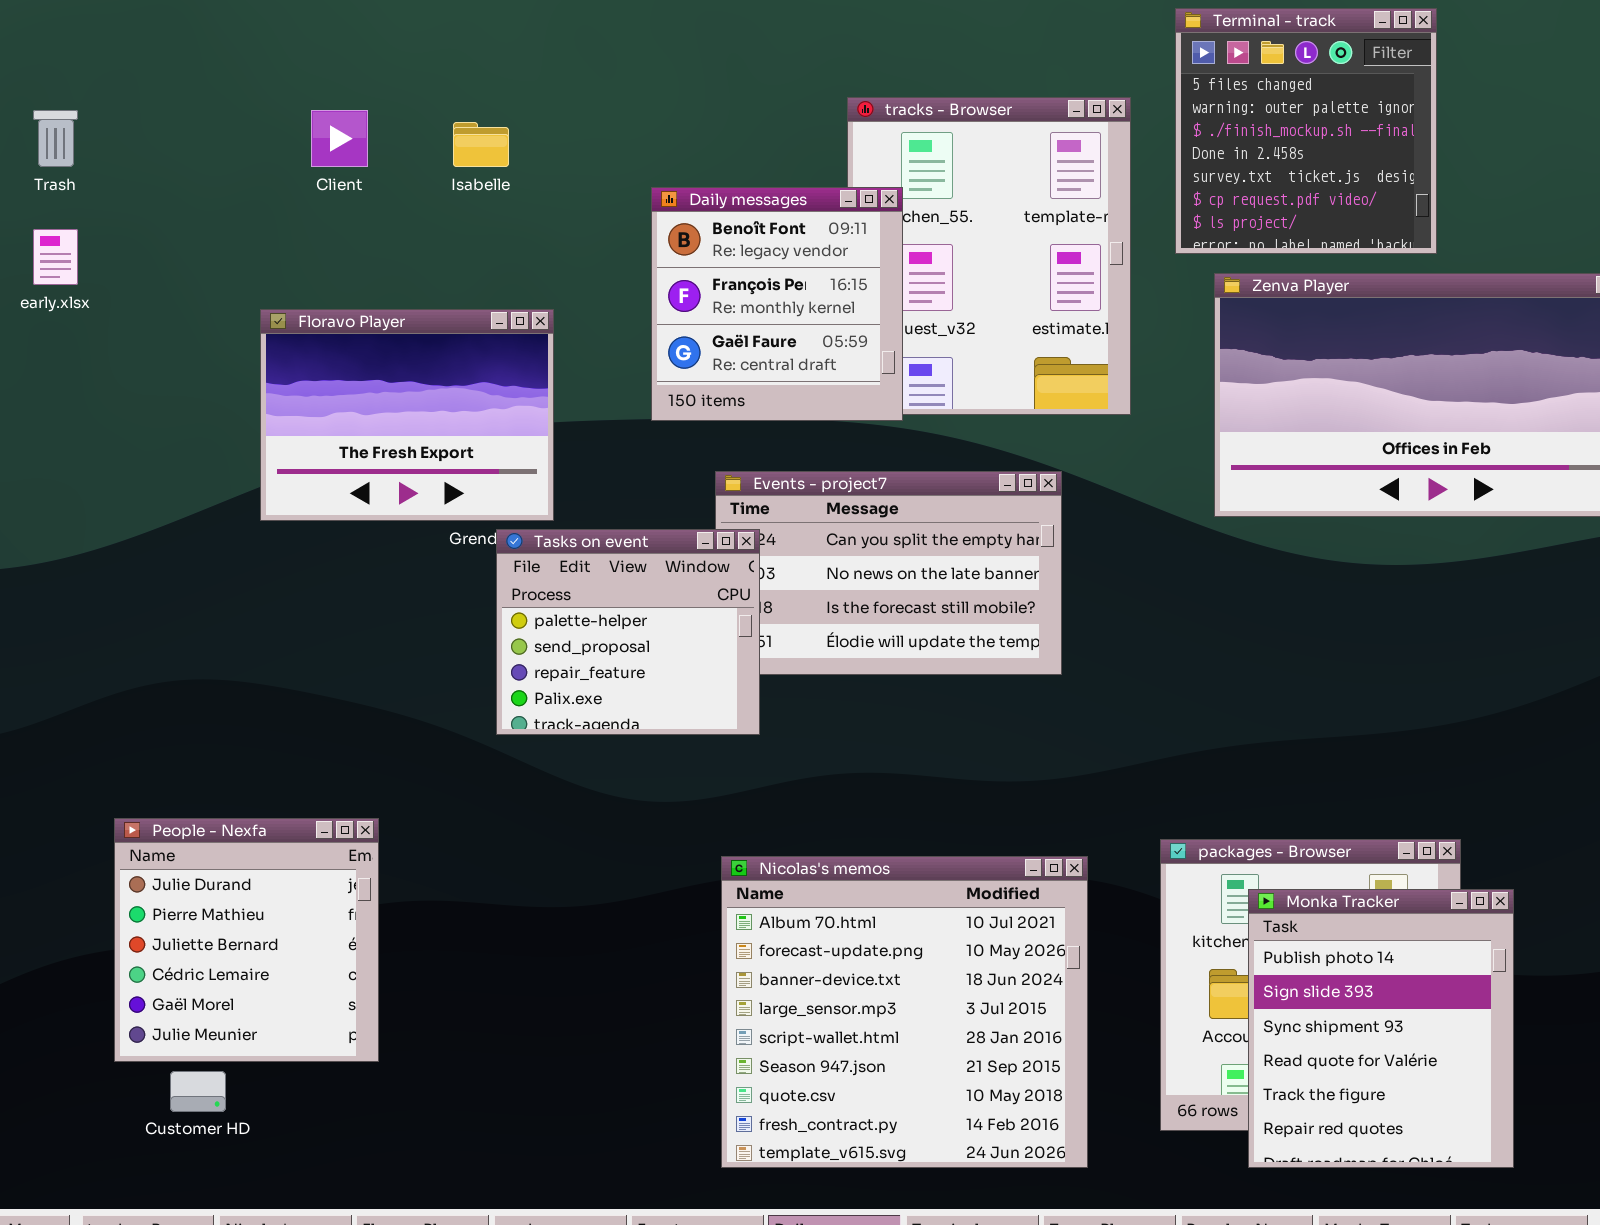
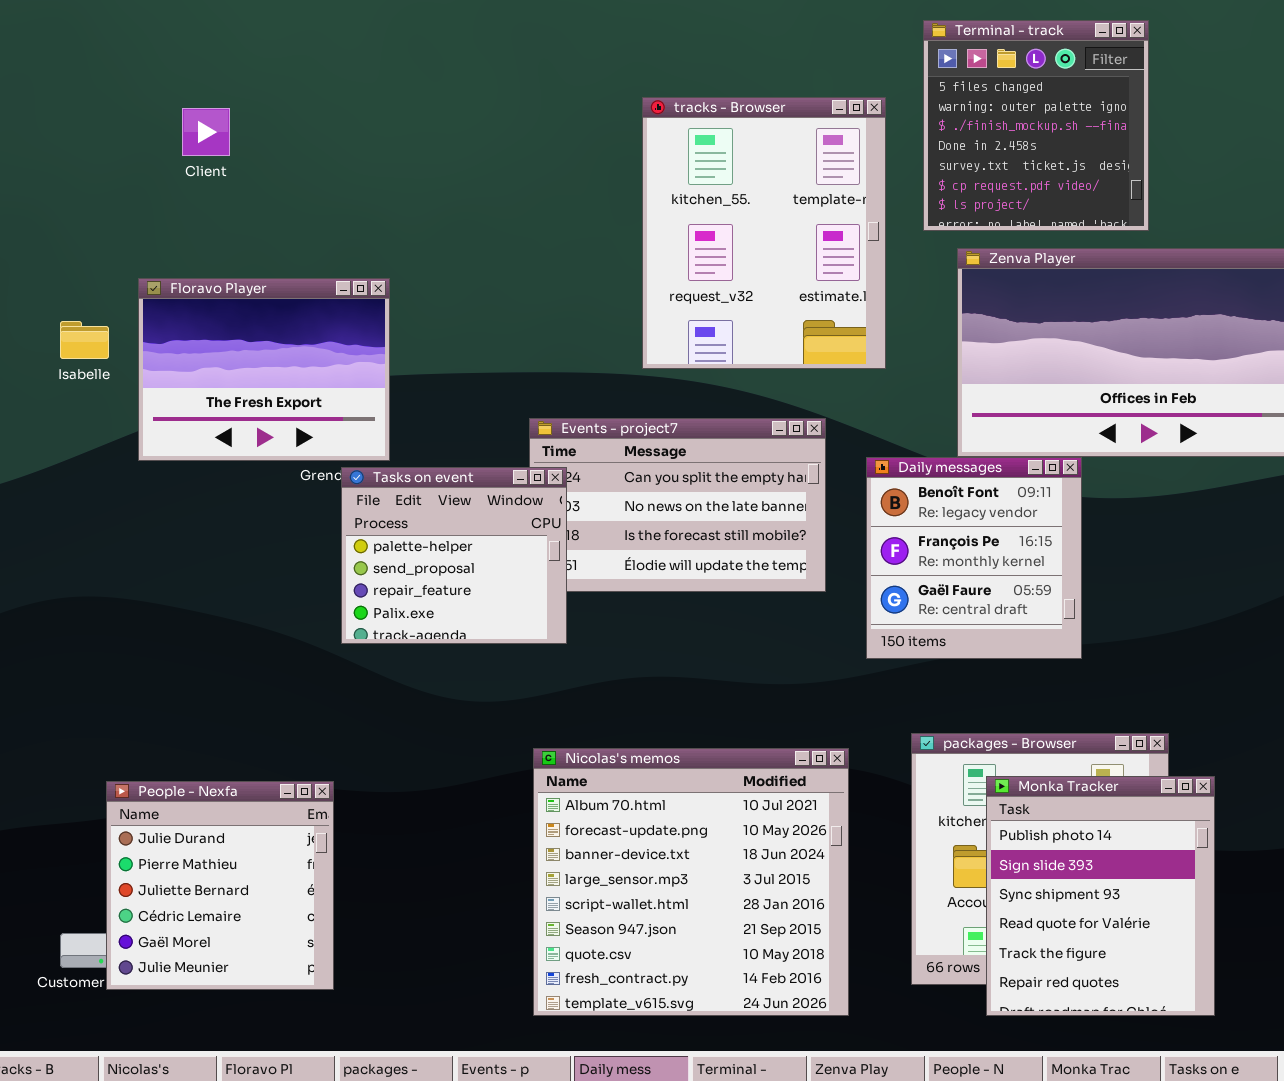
Isabelle: [453,122,509,167] -> [60,321,109,359], moved
Daily messages: [651,187,903,421] -> [866,457,1082,659], moved
People - Nexfa: [114,818,379,1062] -> [106,781,334,990], moved

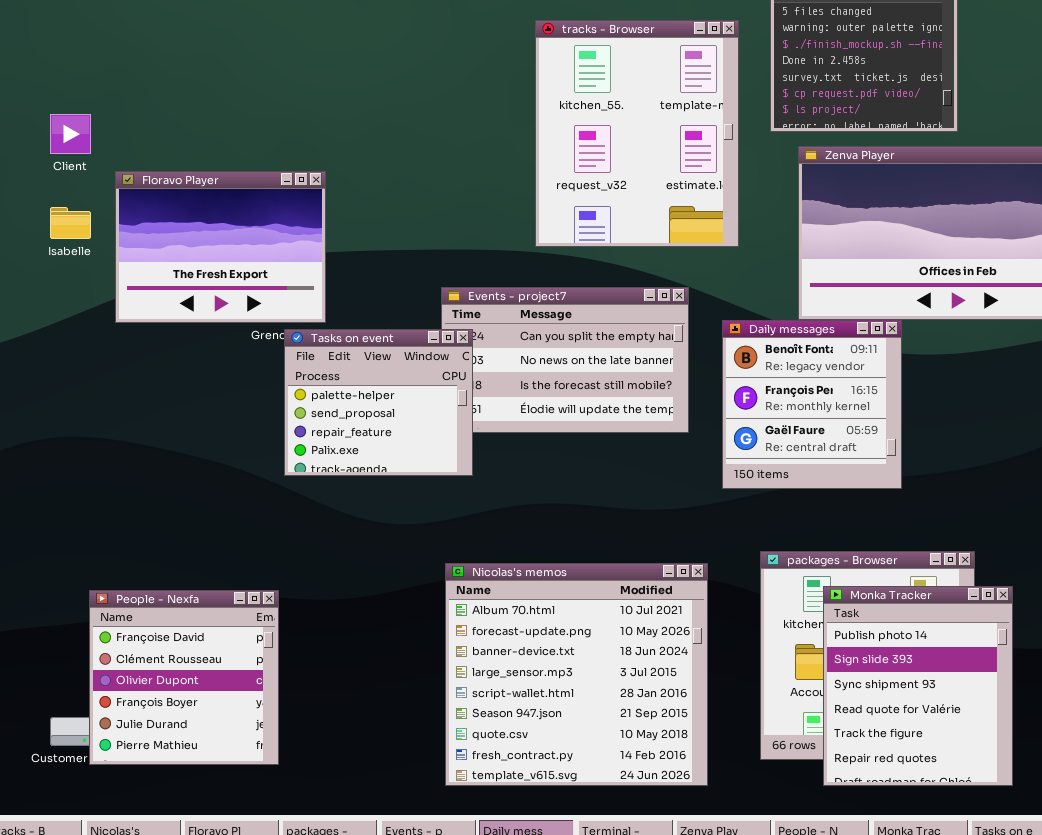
Client: [182,108,230,156] -> [50,114,91,154], moved
People - Nexfa: [106,781,334,990] -> [89,590,279,765], scrolled up 4 rows

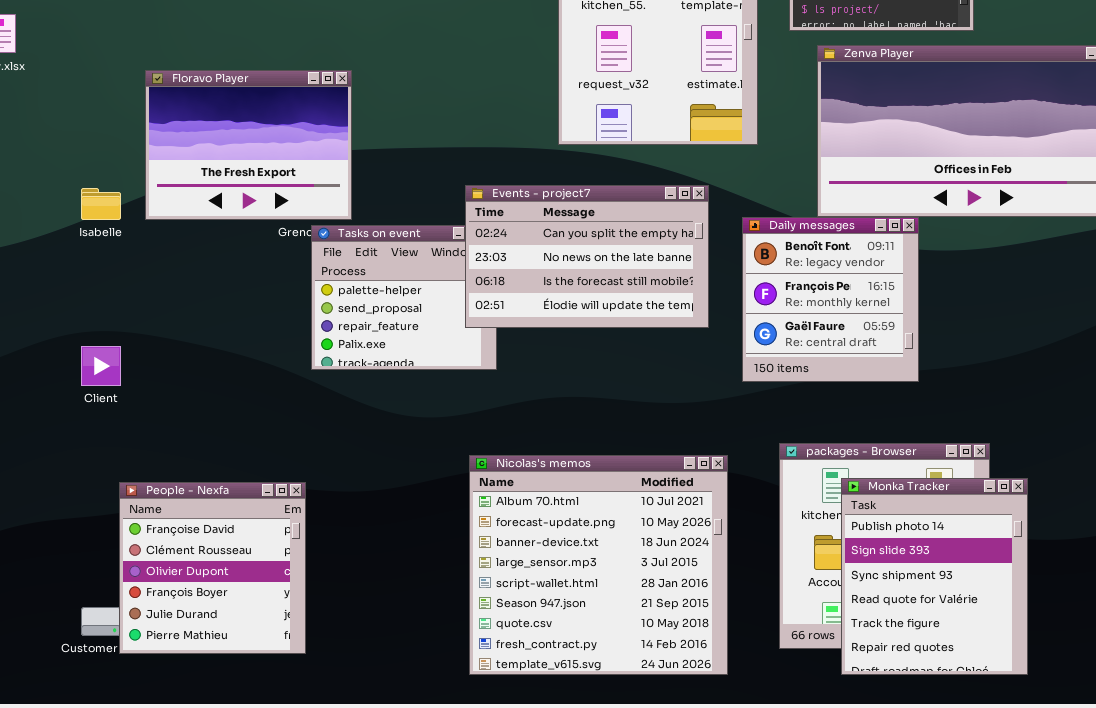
Client: [50,114,91,154] -> [81,346,121,386], moved
Isabelle: [50,207,91,239] -> [81,188,121,220], moved
Events - project7: [441,287,689,433] -> [465,185,709,328], raised

